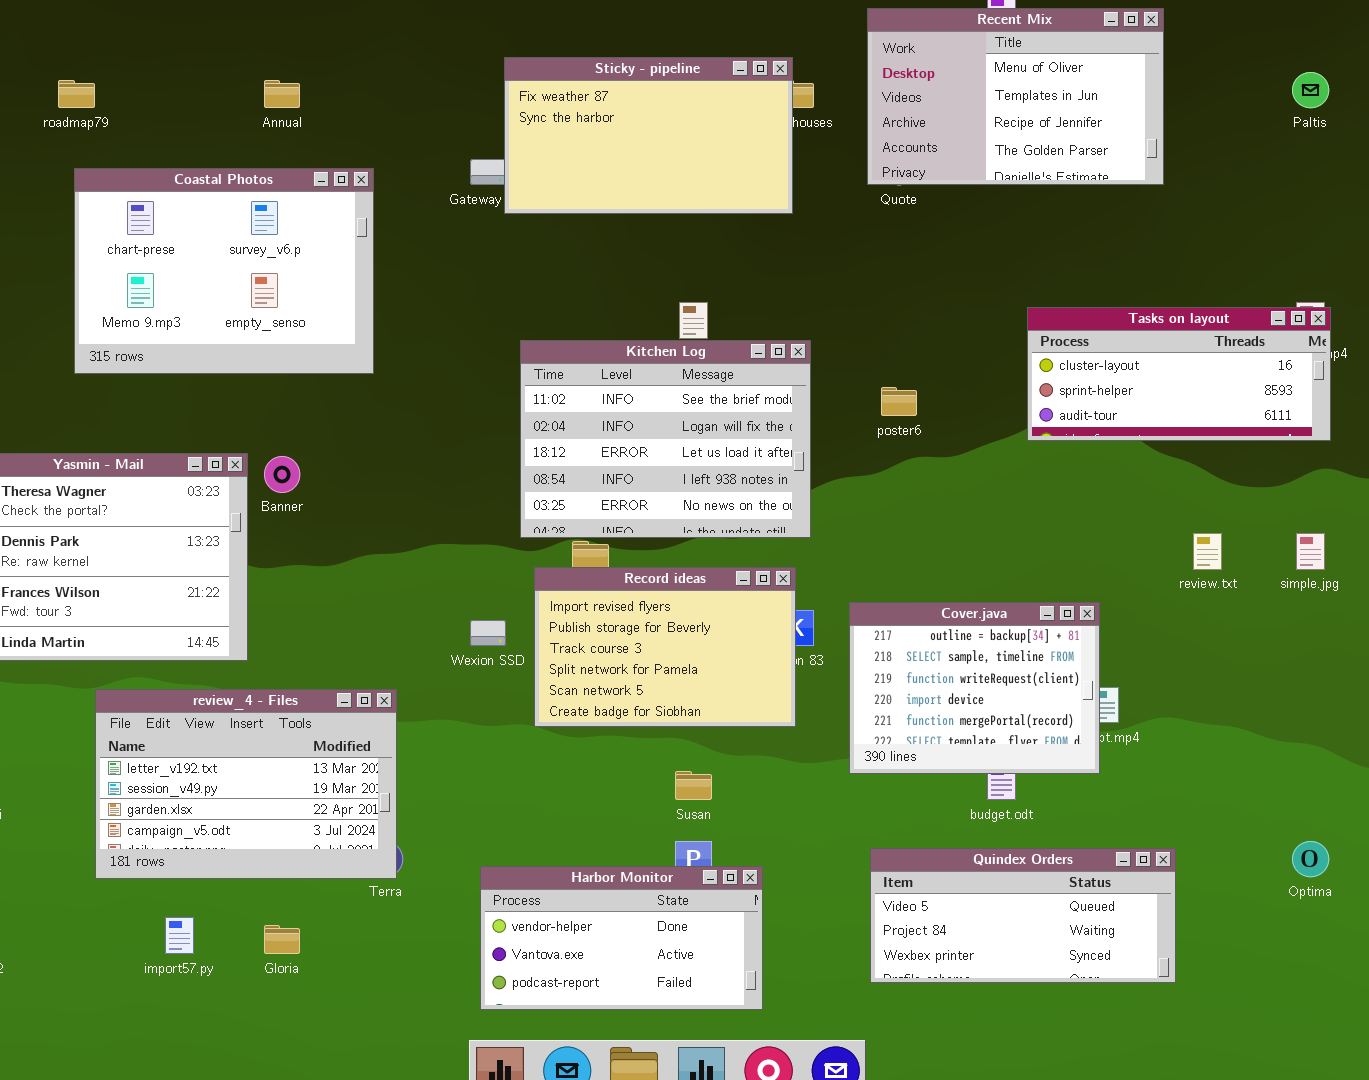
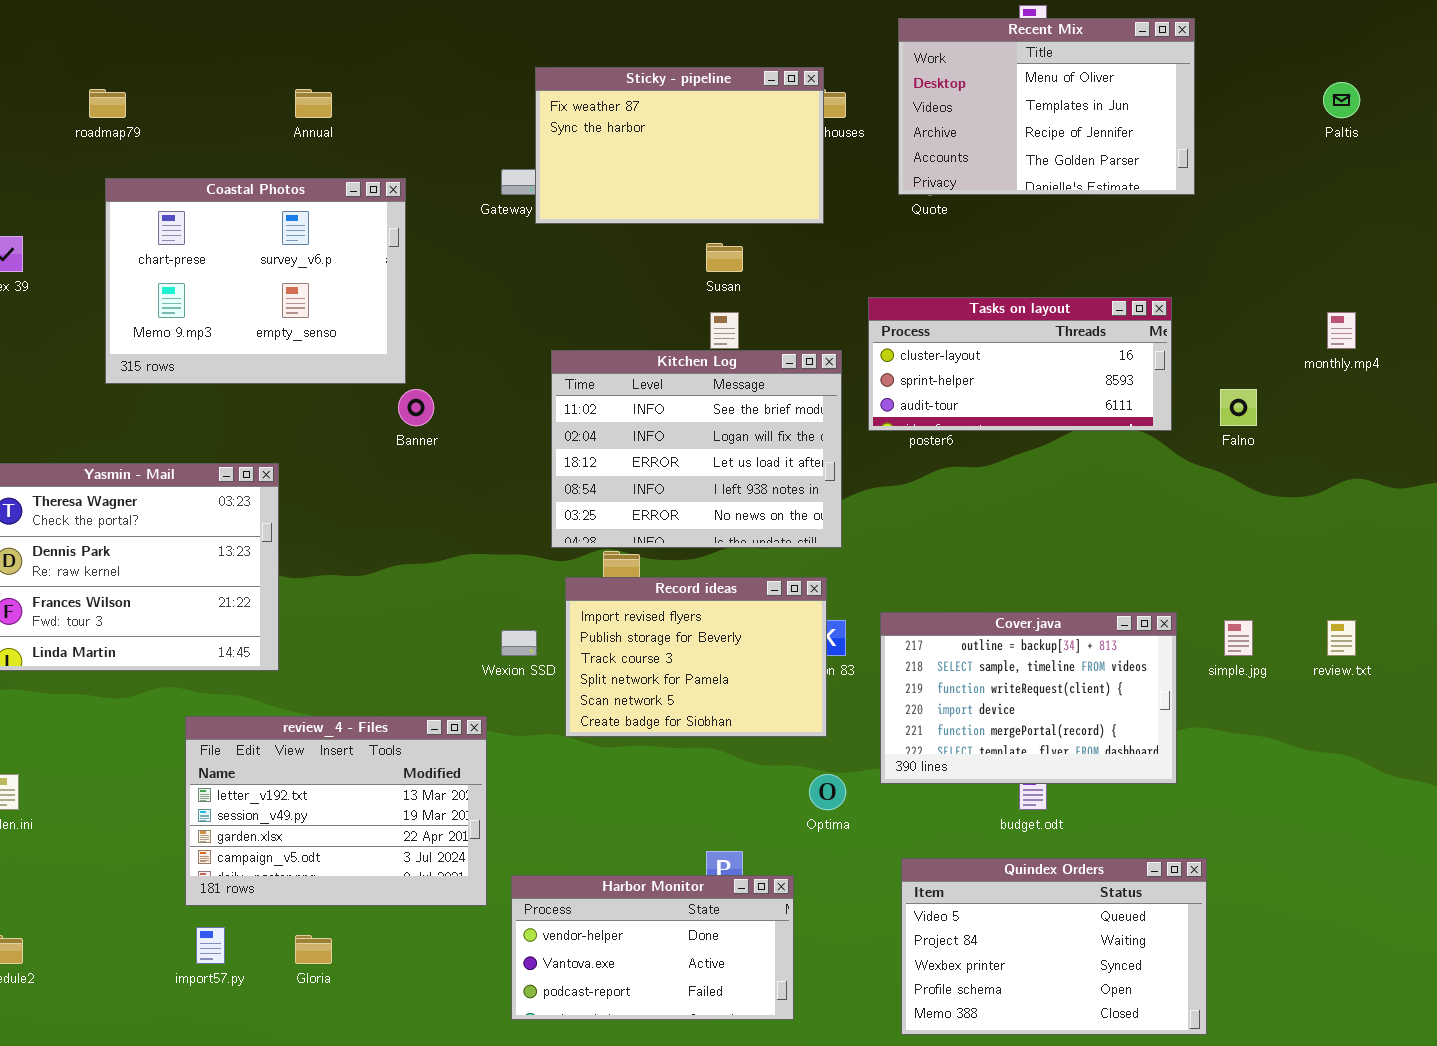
Tasks on layout: [1027,307,1331,441] -> [868,297,1172,431], moved
Banner: [264,456,300,493] -> [398,389,434,426], moved
review.txt: [1193,533,1222,570] -> [1327,620,1356,656], moved
simple.jpg: [1296,533,1325,570] -> [1224,620,1253,656], moved
Cover.java: [849,602,1100,774] -> [880,612,1177,784], resized
review_4 - Files: [95,689,397,879] -> [185,716,487,906], moved
Susan: [675,771,712,800] -> [706,243,743,272], moved
Optima: [1292,841,1329,877] -> [809,774,846,810], moved
Quindex Orders: [870,848,1176,983] -> [901,858,1207,1035], resized

